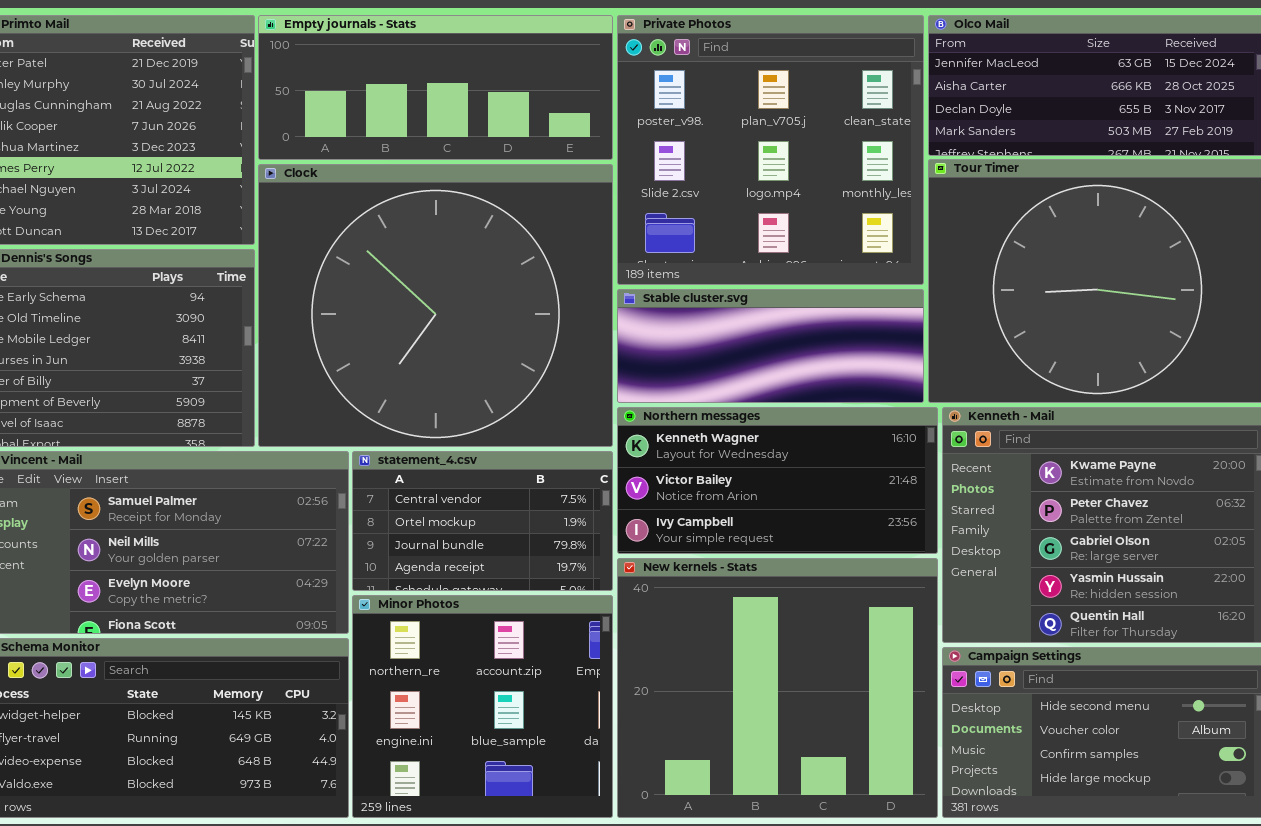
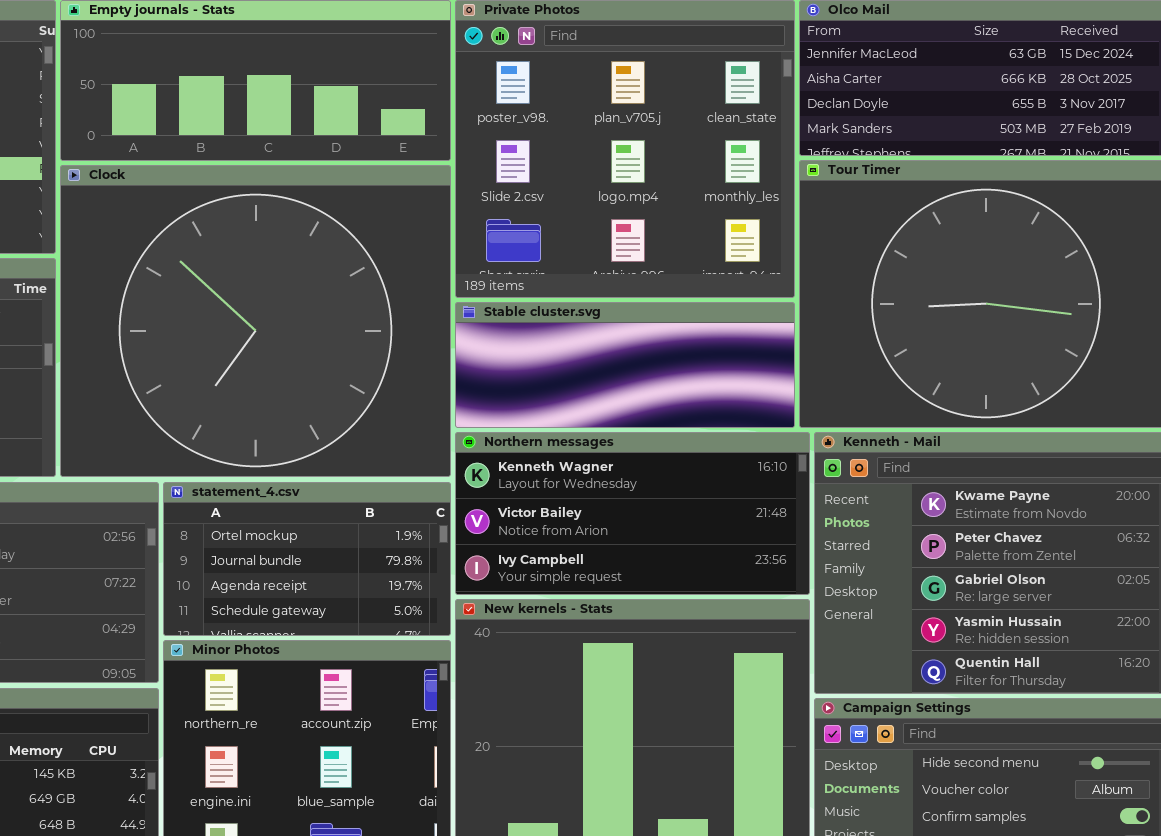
statement_4.csv: [352,451,613,591] -> [163,482,451,636], scrolled down 1 row

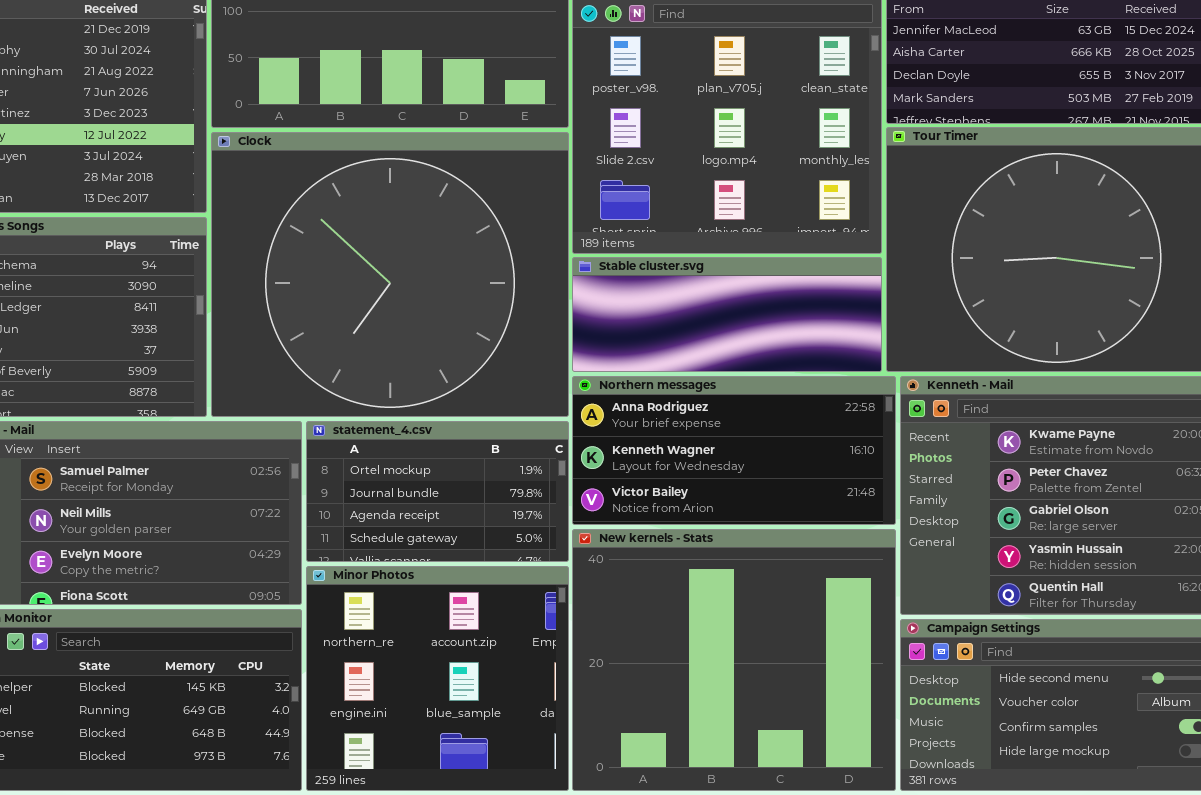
Northern messages: [455,432,810,595] -> [572,376,896,525], scrolled up 1 row

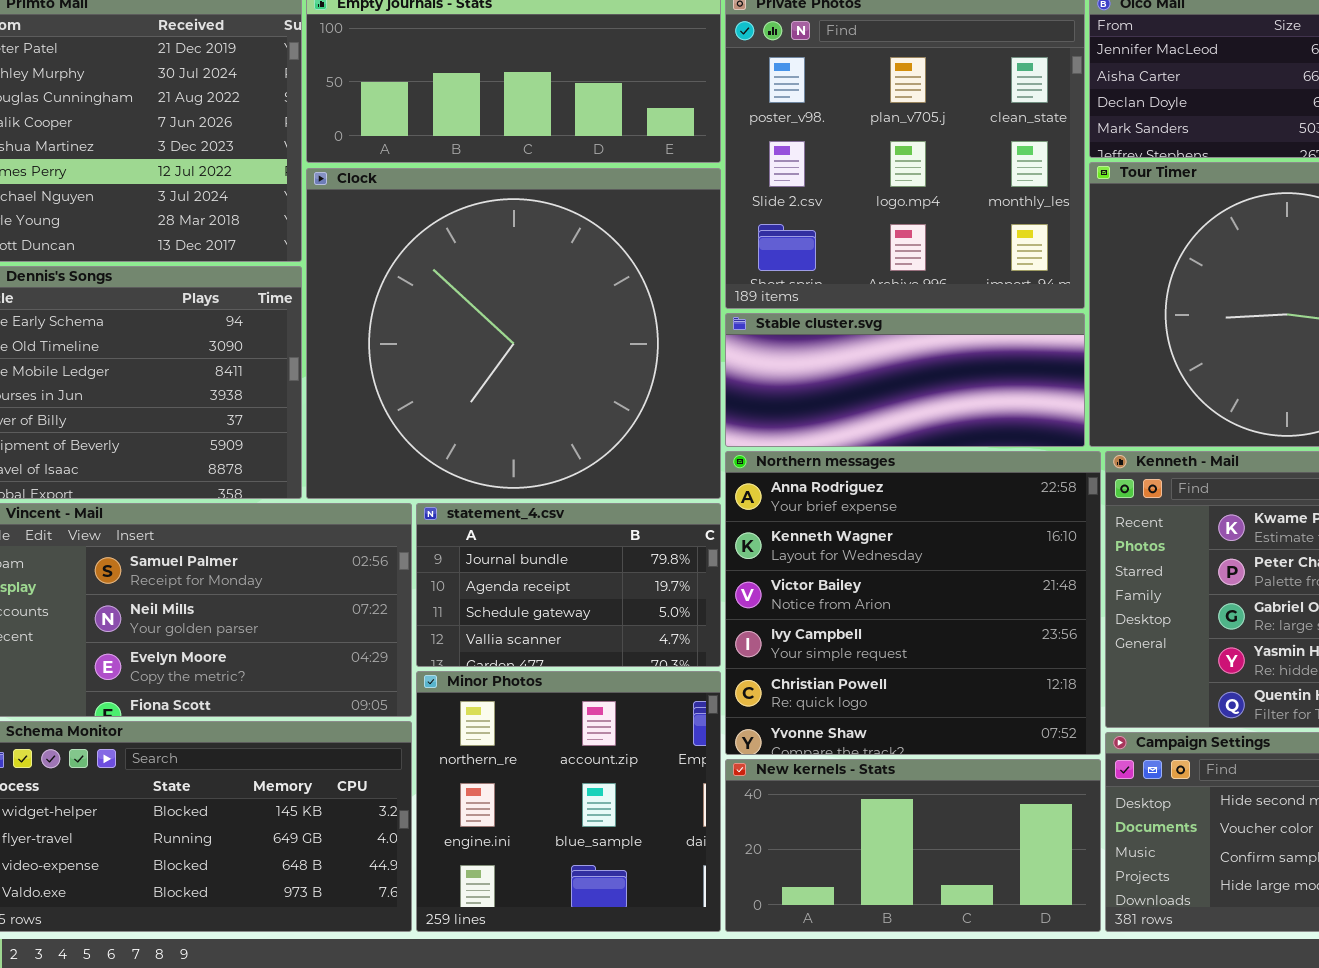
Northern messages: [572,376,896,525] -> [725,451,1101,755], resized
statement_4.csv: [306,421,569,562] -> [416,503,721,667], scrolled down 1 row
New kernels - Stats: [572,529,896,791] -> [725,759,1101,932], resized

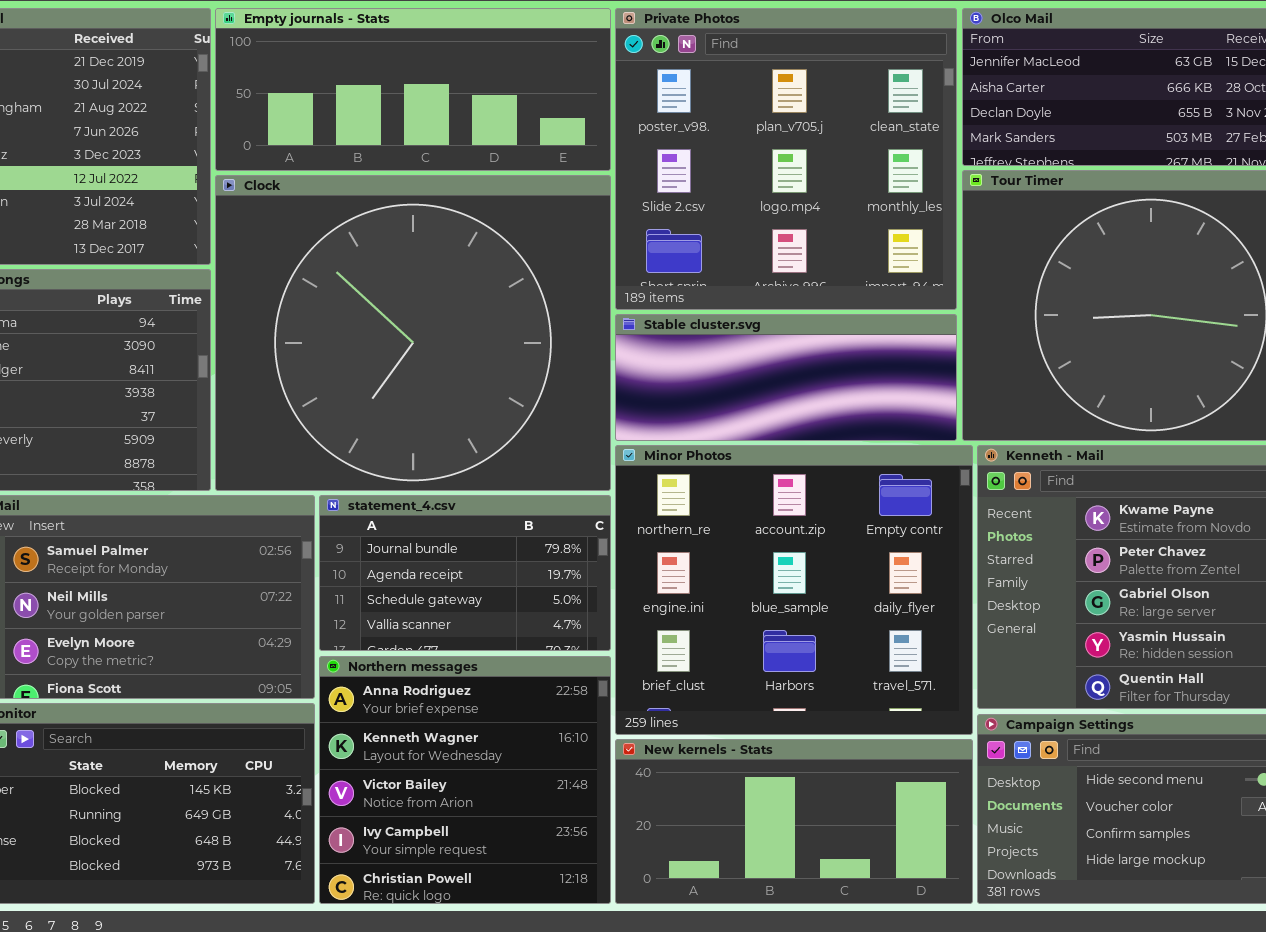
Northern messages: [725,451,1101,755] -> [319,656,611,904], moved, resized
Minor Photos: [416,671,721,932] -> [615,445,973,735], moved, resized

